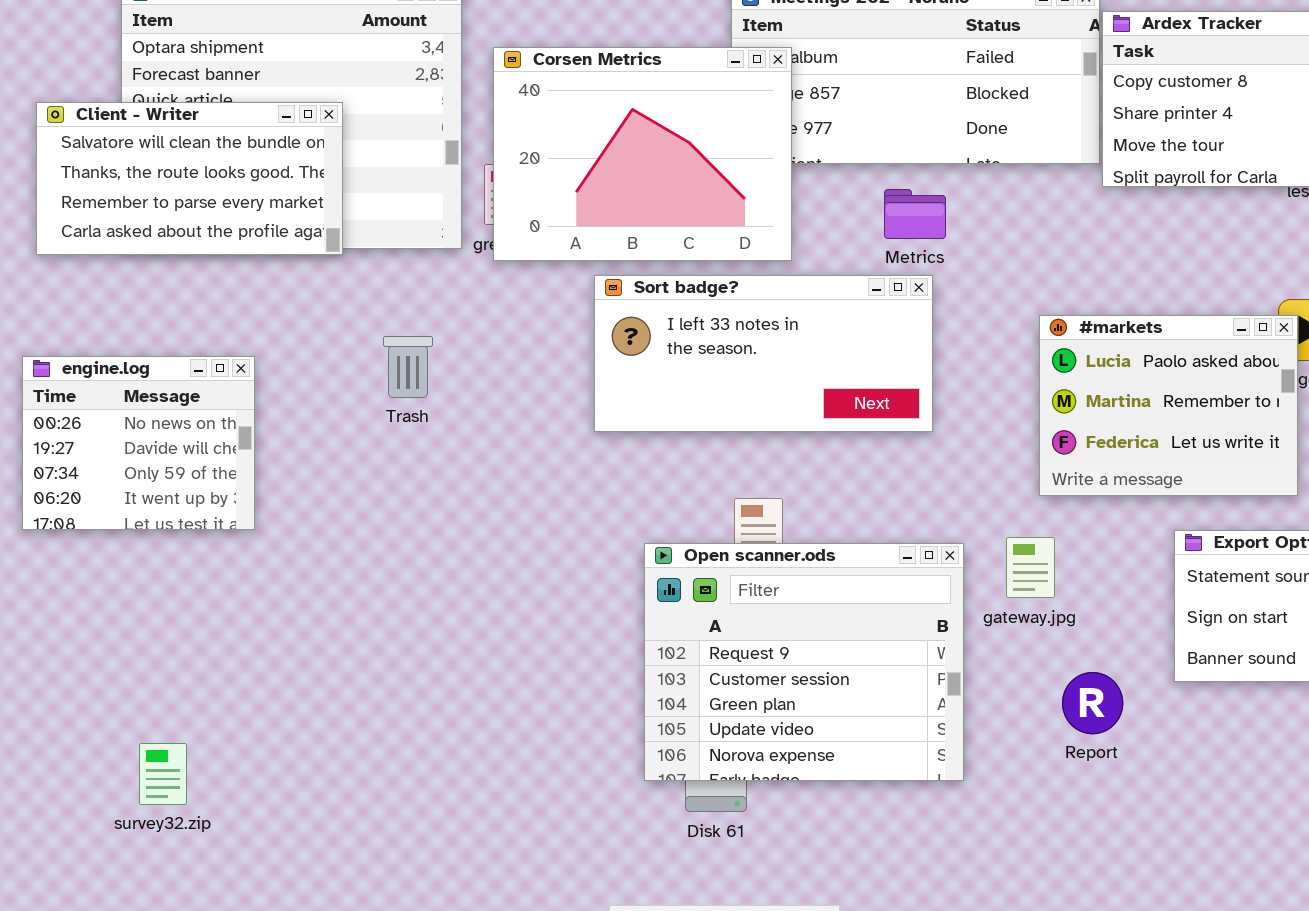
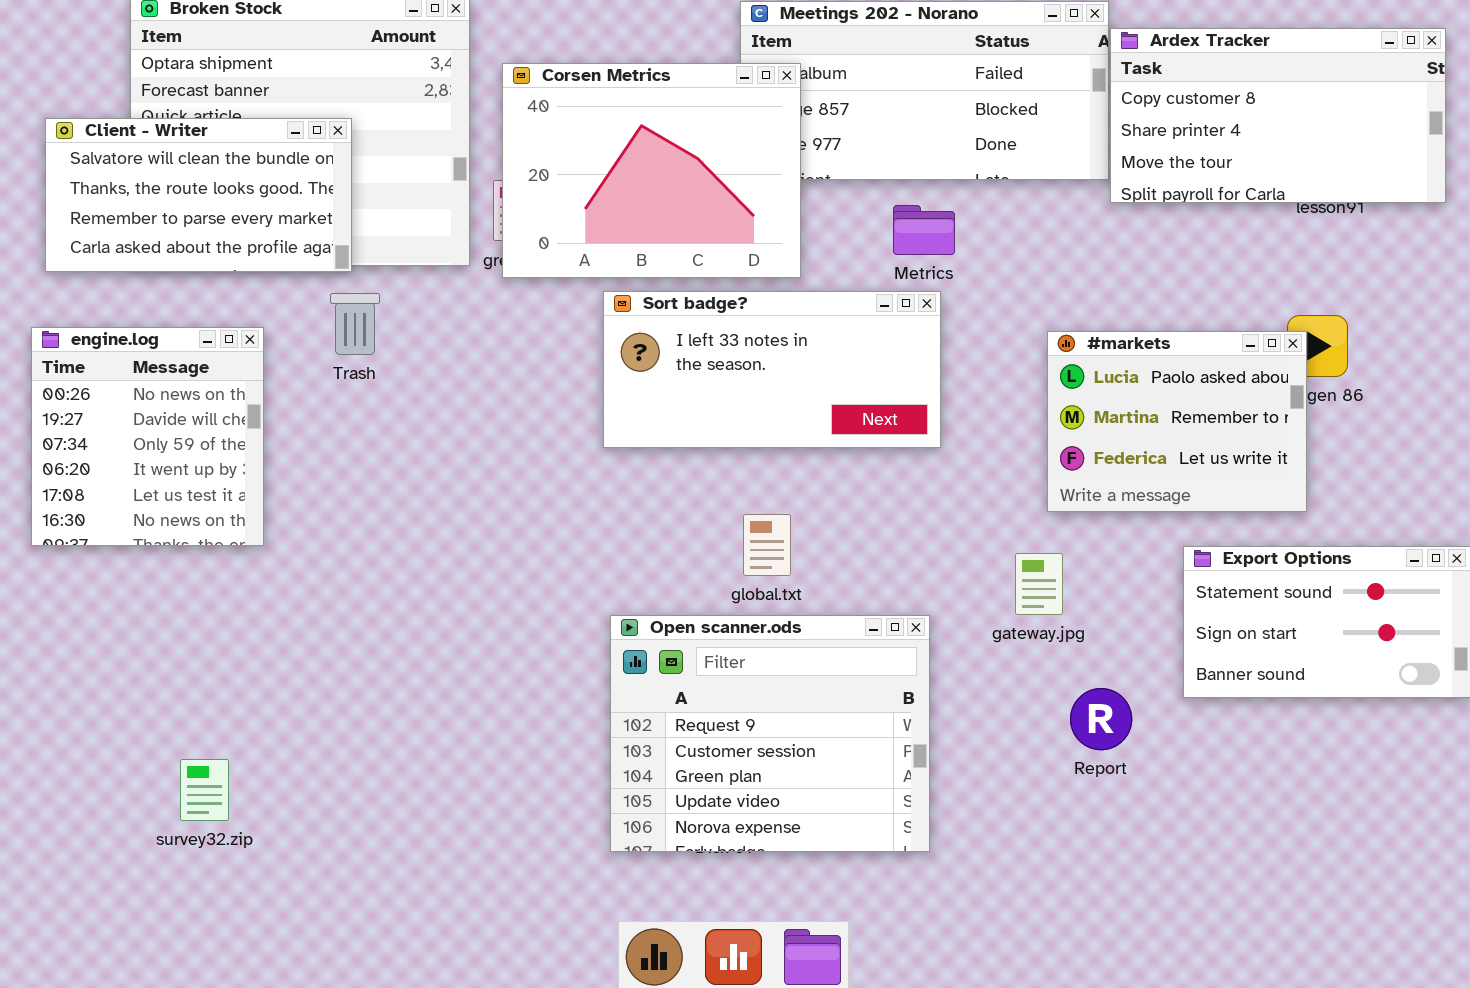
Trash: [383,336,433,398] -> [330,293,380,355], moved
engine.log: [22,356,255,530] -> [31,327,264,546], resized
Open scanner.ods: [644,543,964,781] -> [610,615,930,852], moved
survey32.zip: [139,743,187,805] -> [180,759,229,821], moved

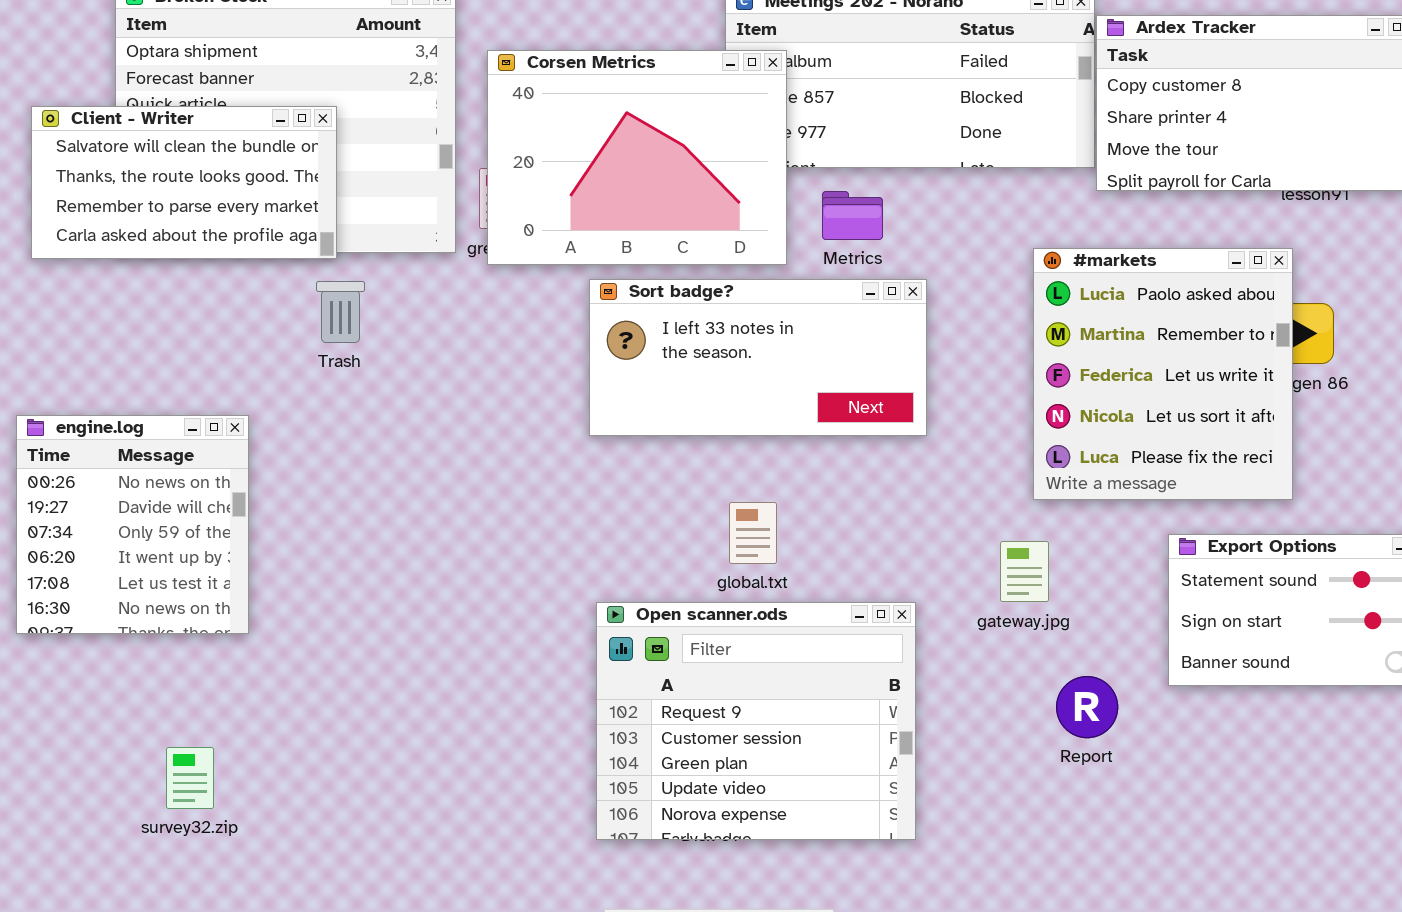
Metrics: [893,205,955,255] -> [822,191,883,240], moved
engine.log: [31,327,264,546] -> [16,415,249,634], moved
#markets: [1047,331,1307,512] -> [1033,248,1293,500], resized

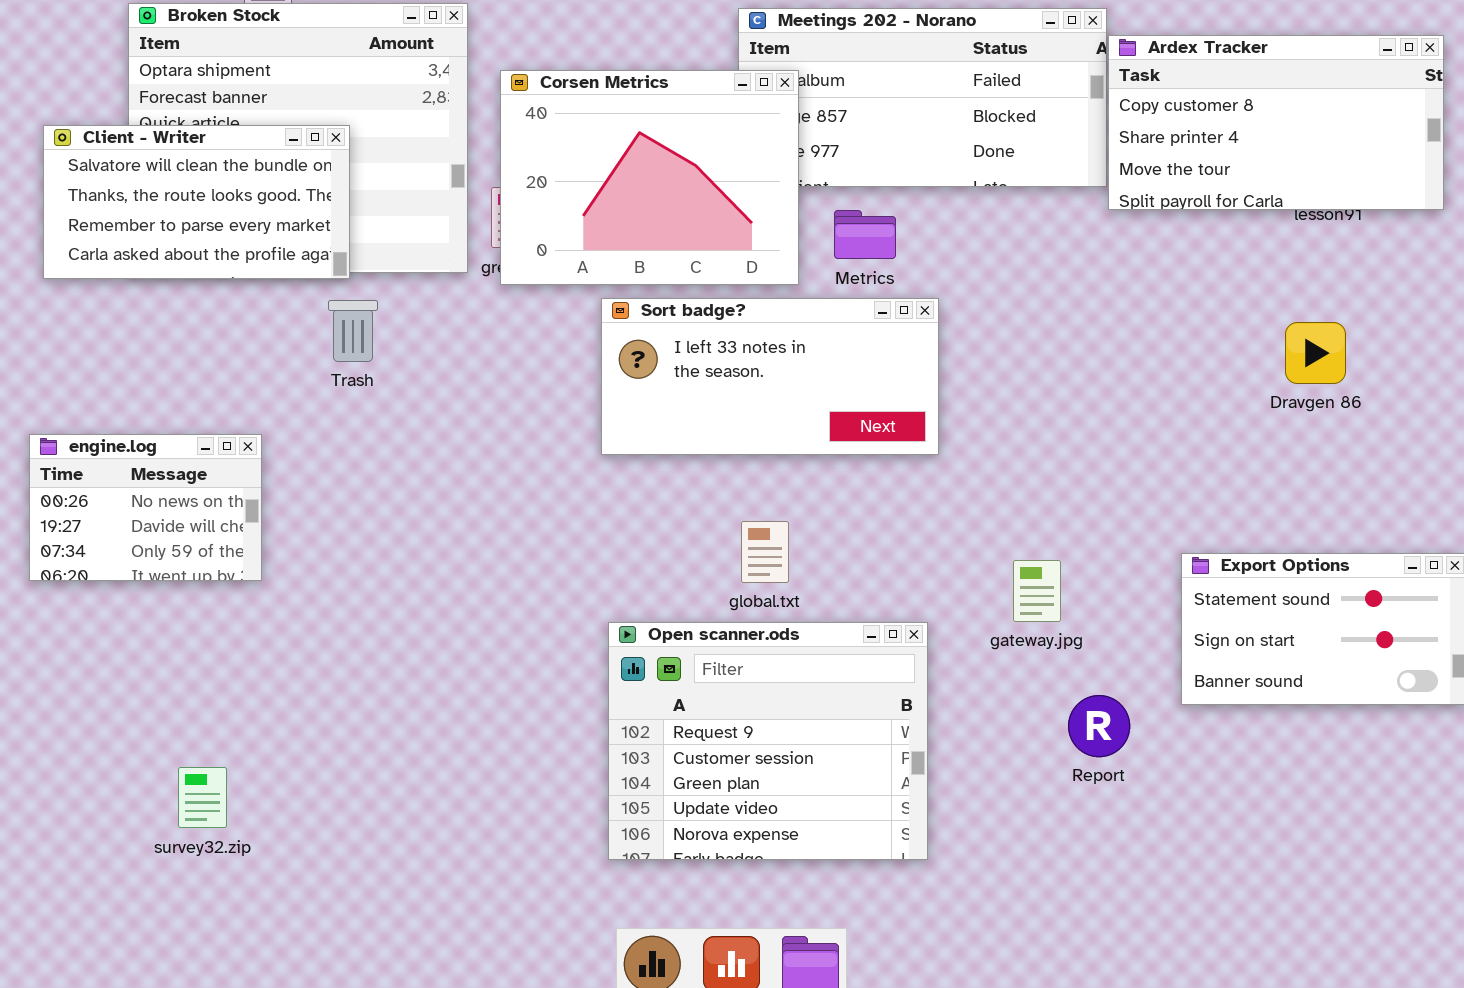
#markets: [1033,248,1293,500] -> none, closed
engine.log: [16,415,249,634] -> [29,434,262,581], resized

